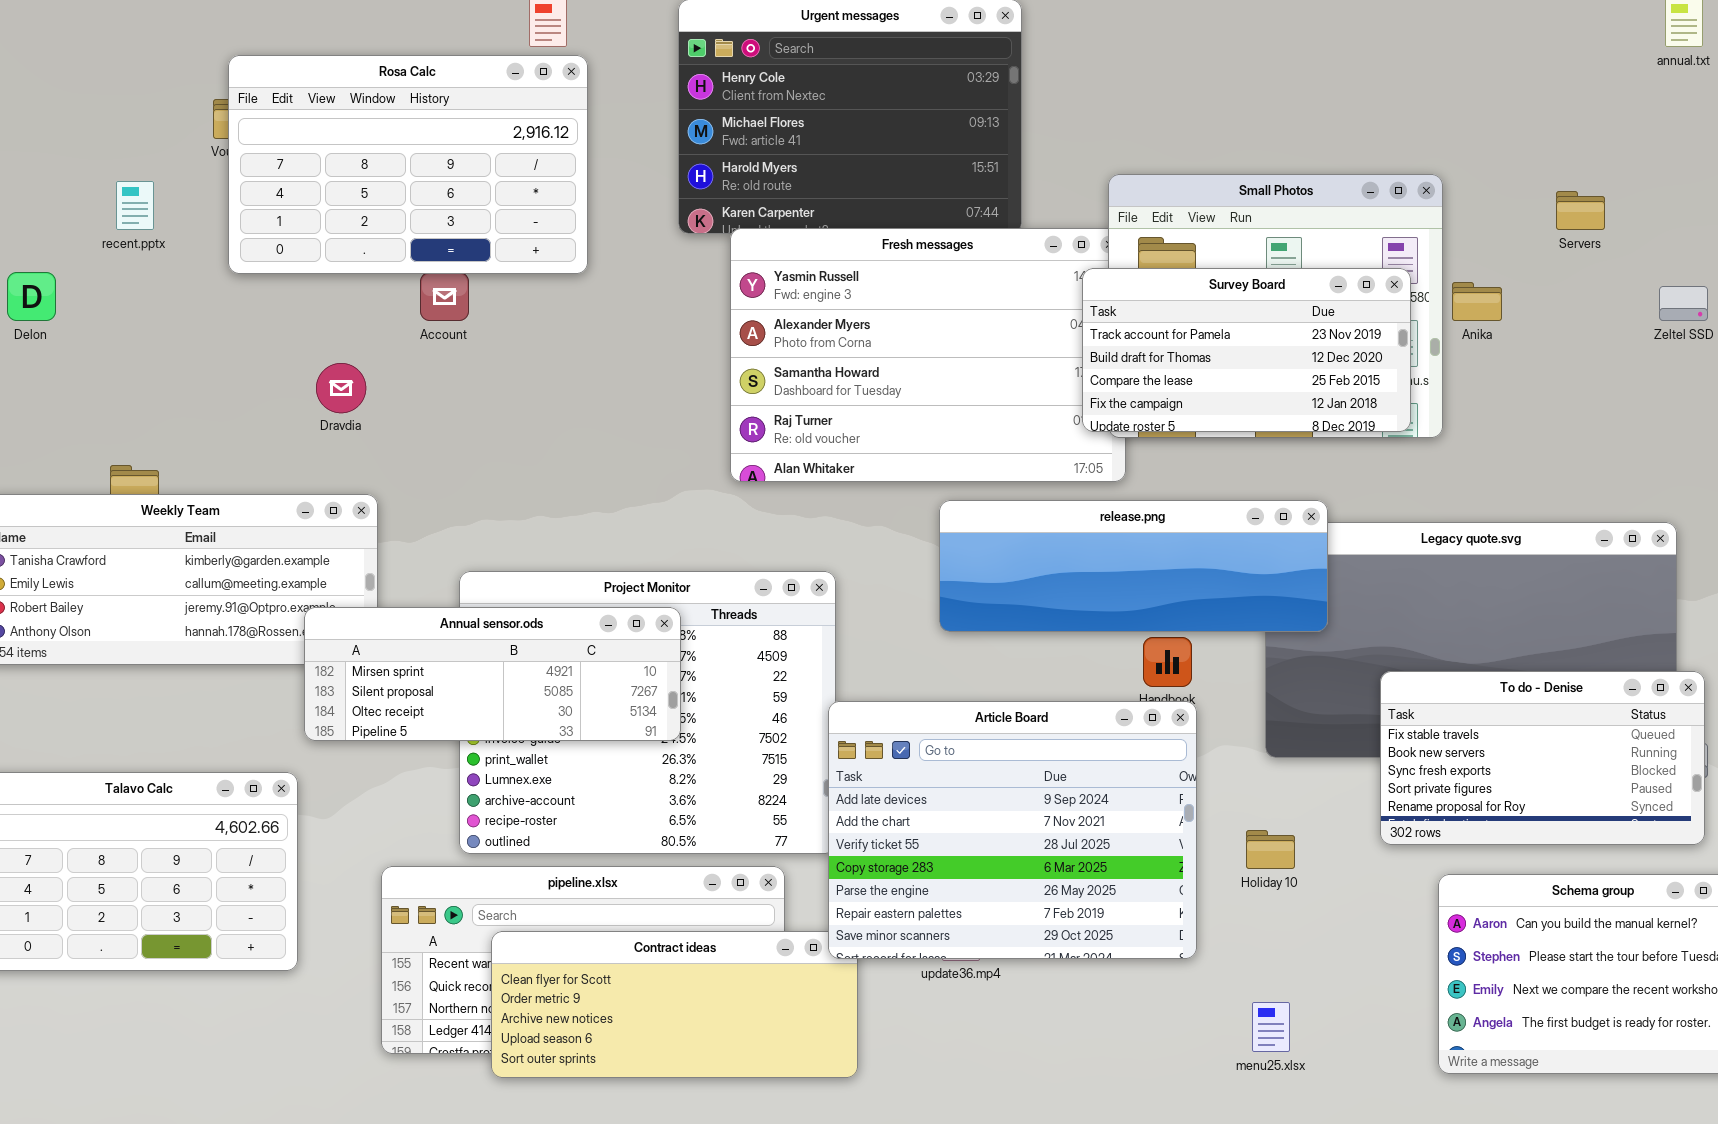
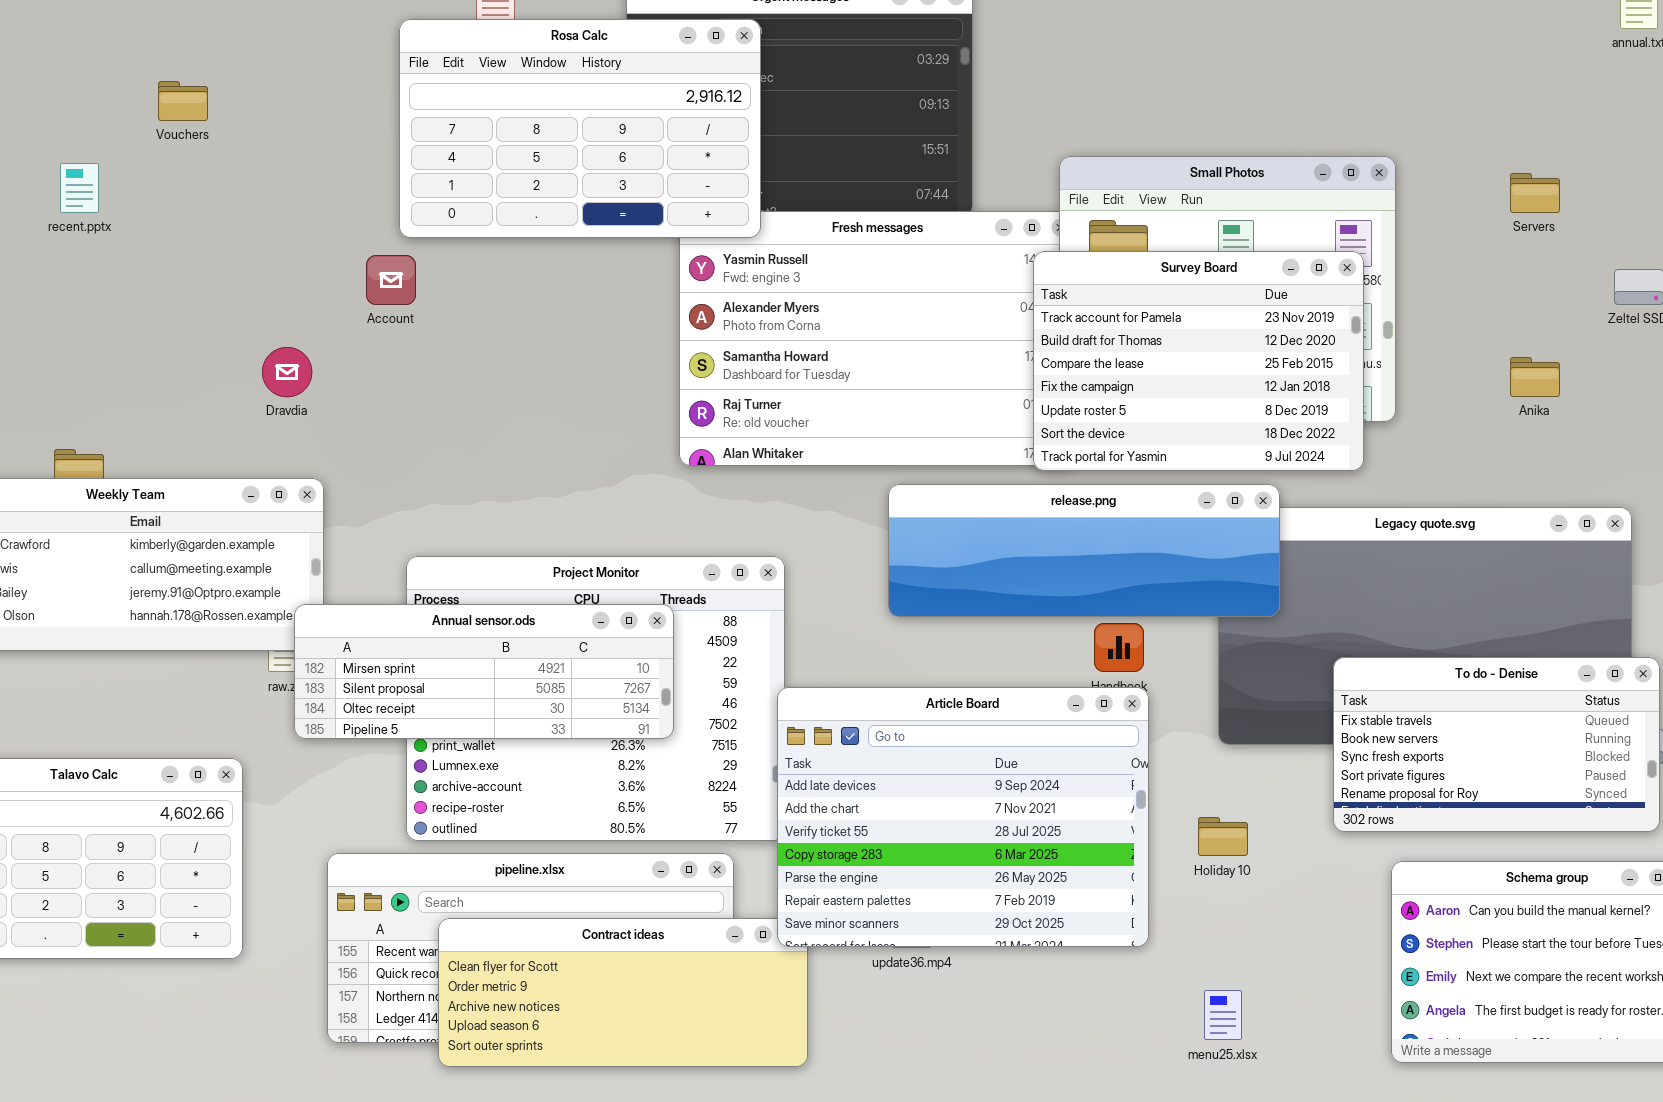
Rosa Calc: [228,55,588,274] -> [399,19,761,238], moved
Survey Board: [1082,268,1411,432] -> [1033,251,1364,471], resized
Anika: [1452,282,1502,321] -> [1510,357,1560,397], moved
Annual sensor.ods: [304,607,681,741] -> [294,604,674,739], moved

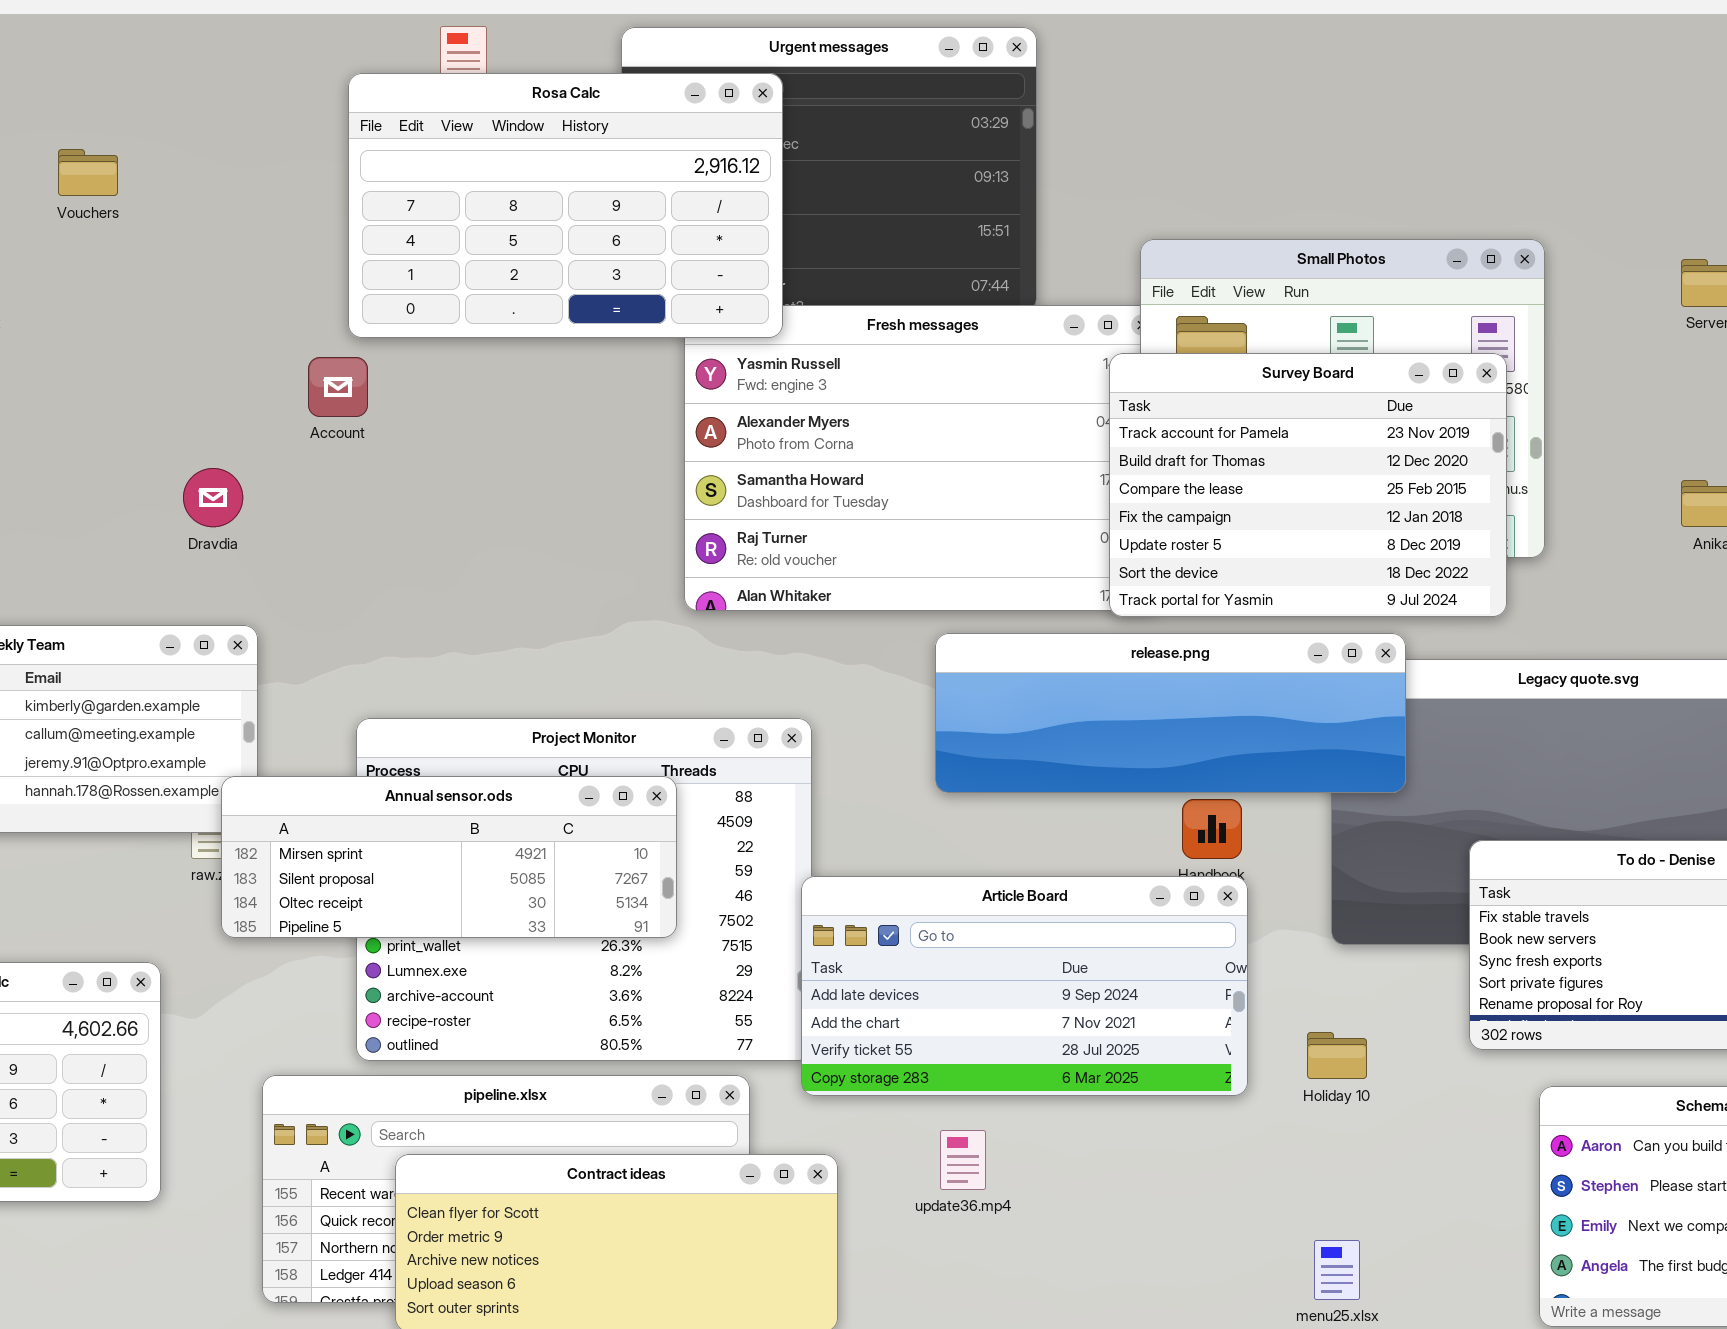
Article Board: [777,687,1149,947] -> [801,876,1248,1096], resized

